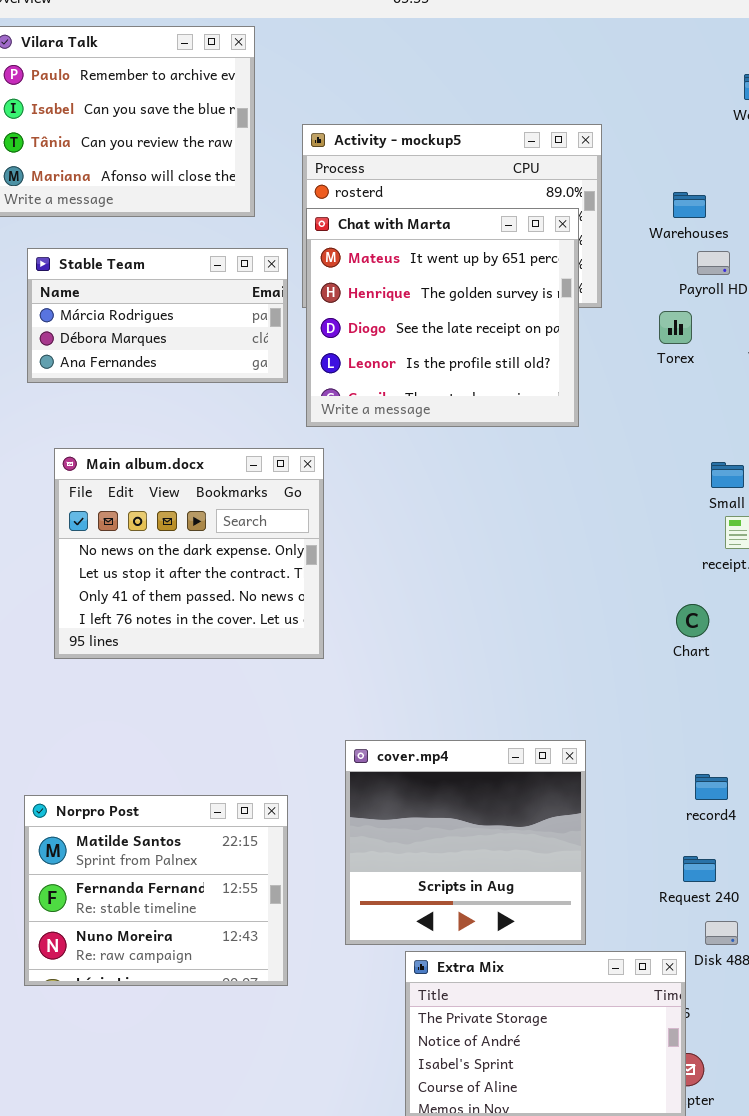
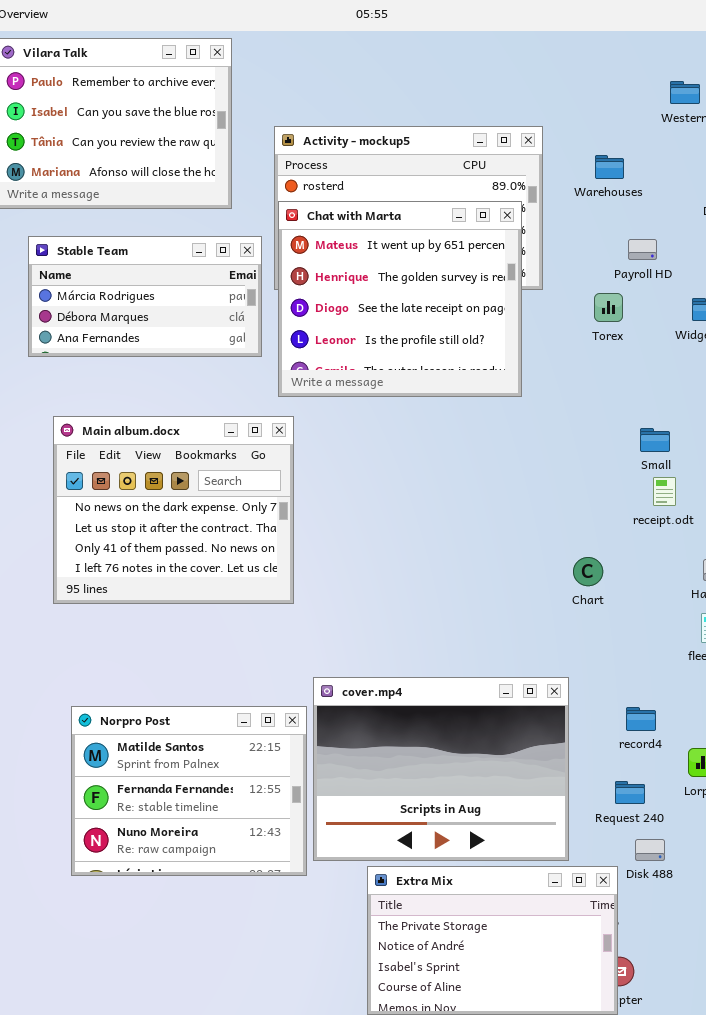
Warehouses: [673,192,706,218] -> [595,155,624,179], moved
Chart: [676,604,709,637] -> [573,557,603,586], moved
cover.mp4: [345,740,586,945] -> [313,677,569,861], resized
Norpro Post: [24,795,288,986] -> [71,706,307,876], moved

